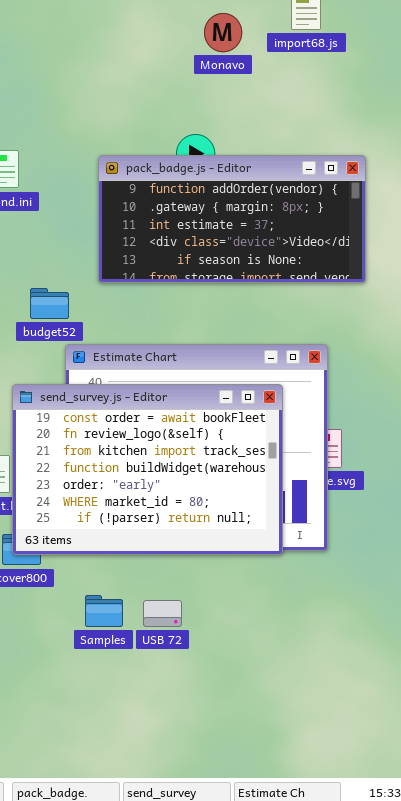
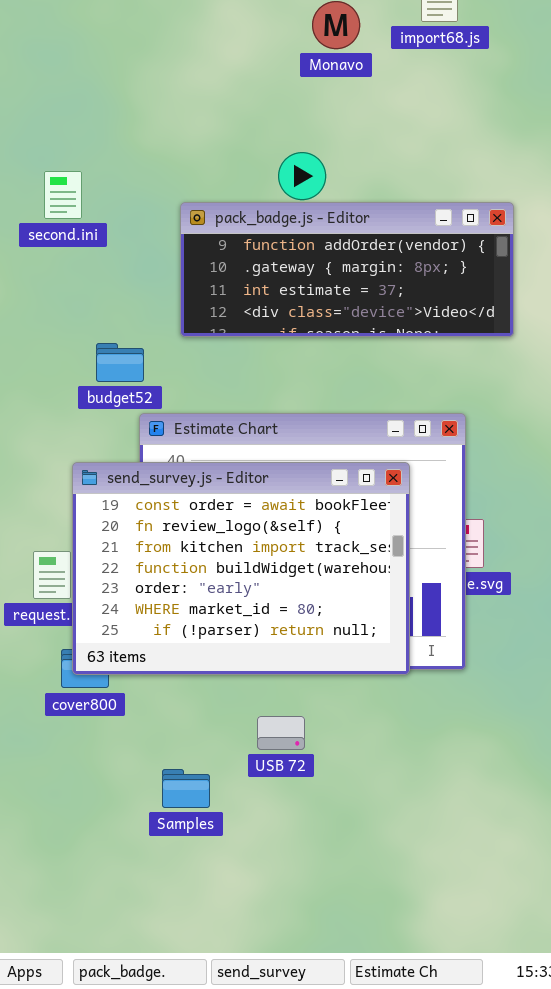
pack_badge.js - Editor: [98,155,366,283] -> [180,202,514,337], resized
Samples: [85,595,123,627] -> [162,769,210,808], moved
USB 72: [143,600,182,627] -> [257,716,305,750], moved

